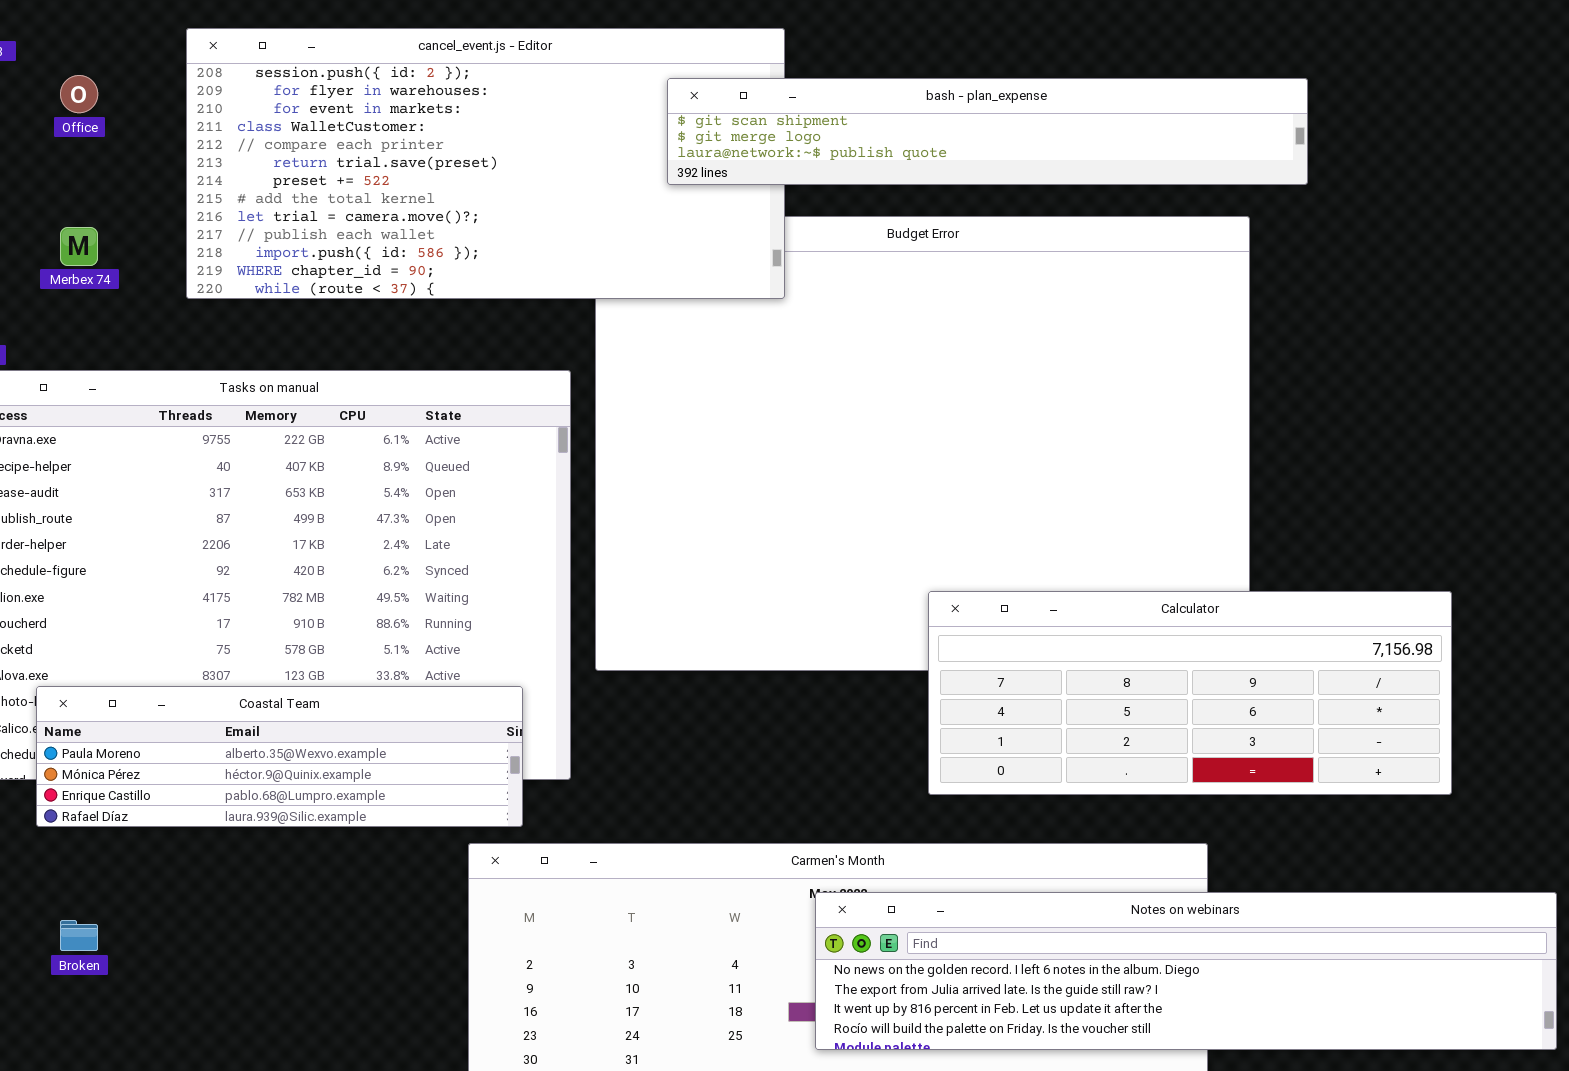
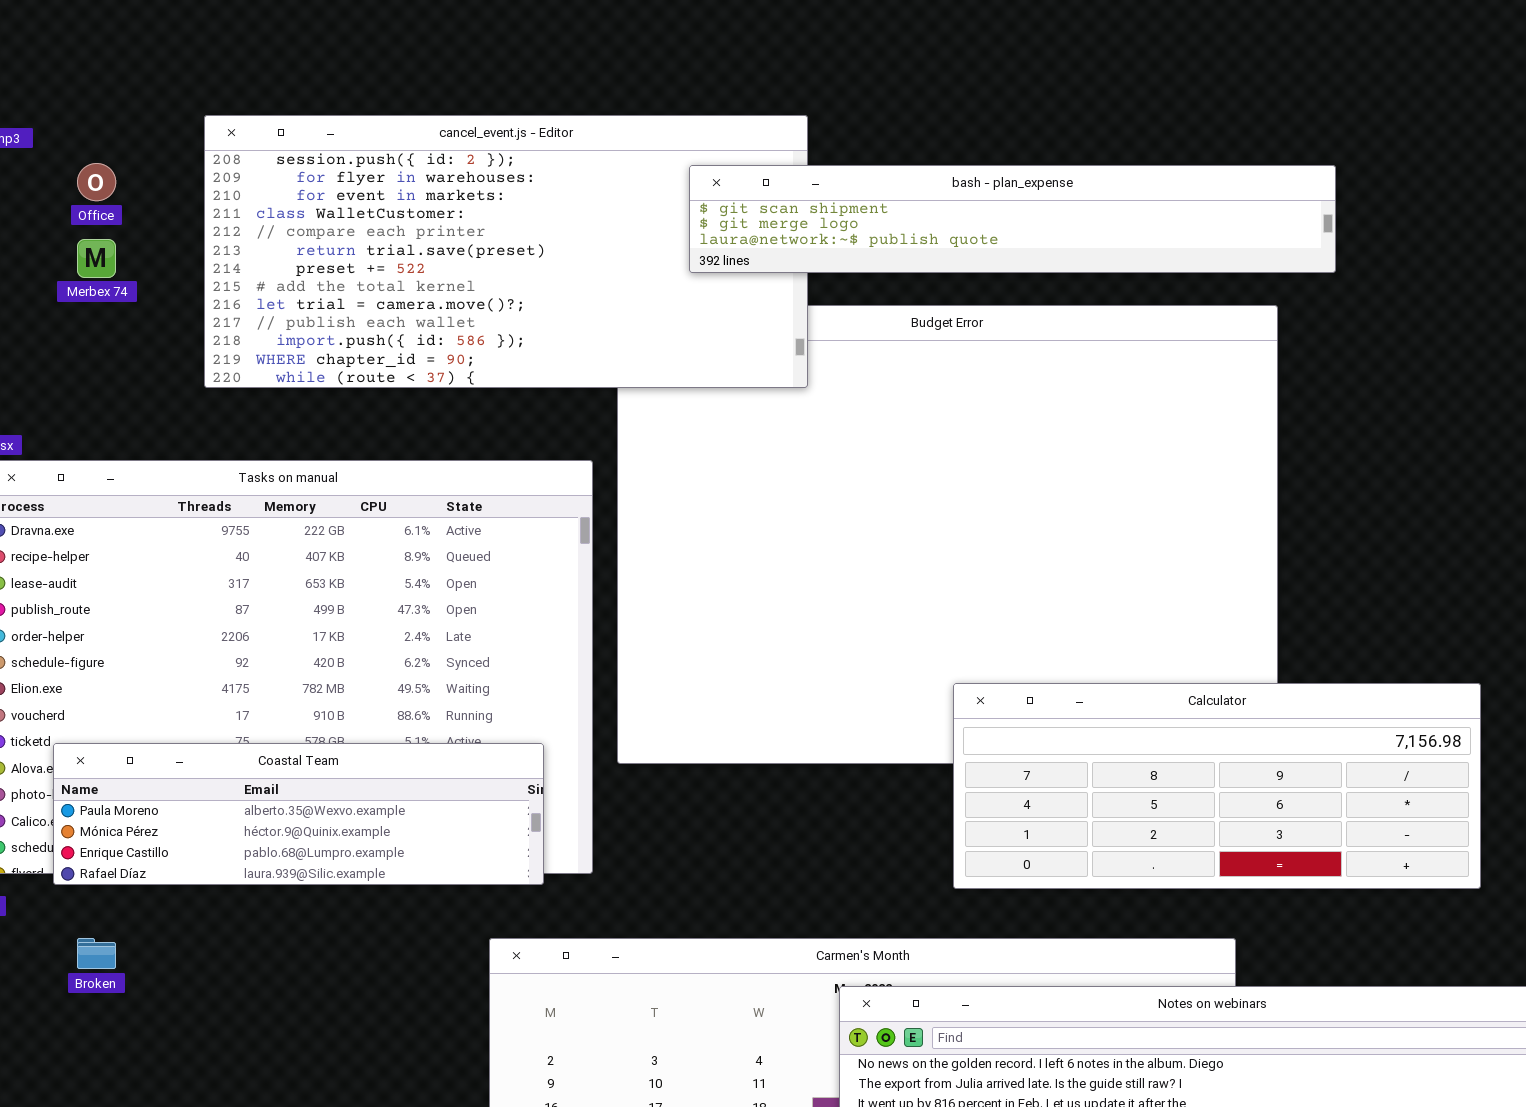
Merbex 74: [60,227,98,266] -> [77,239,116,278], moved
Coastal Team: [36,686,523,827] -> [53,743,544,885], moved
Broken: [60,920,98,951] -> [77,938,116,969], moved

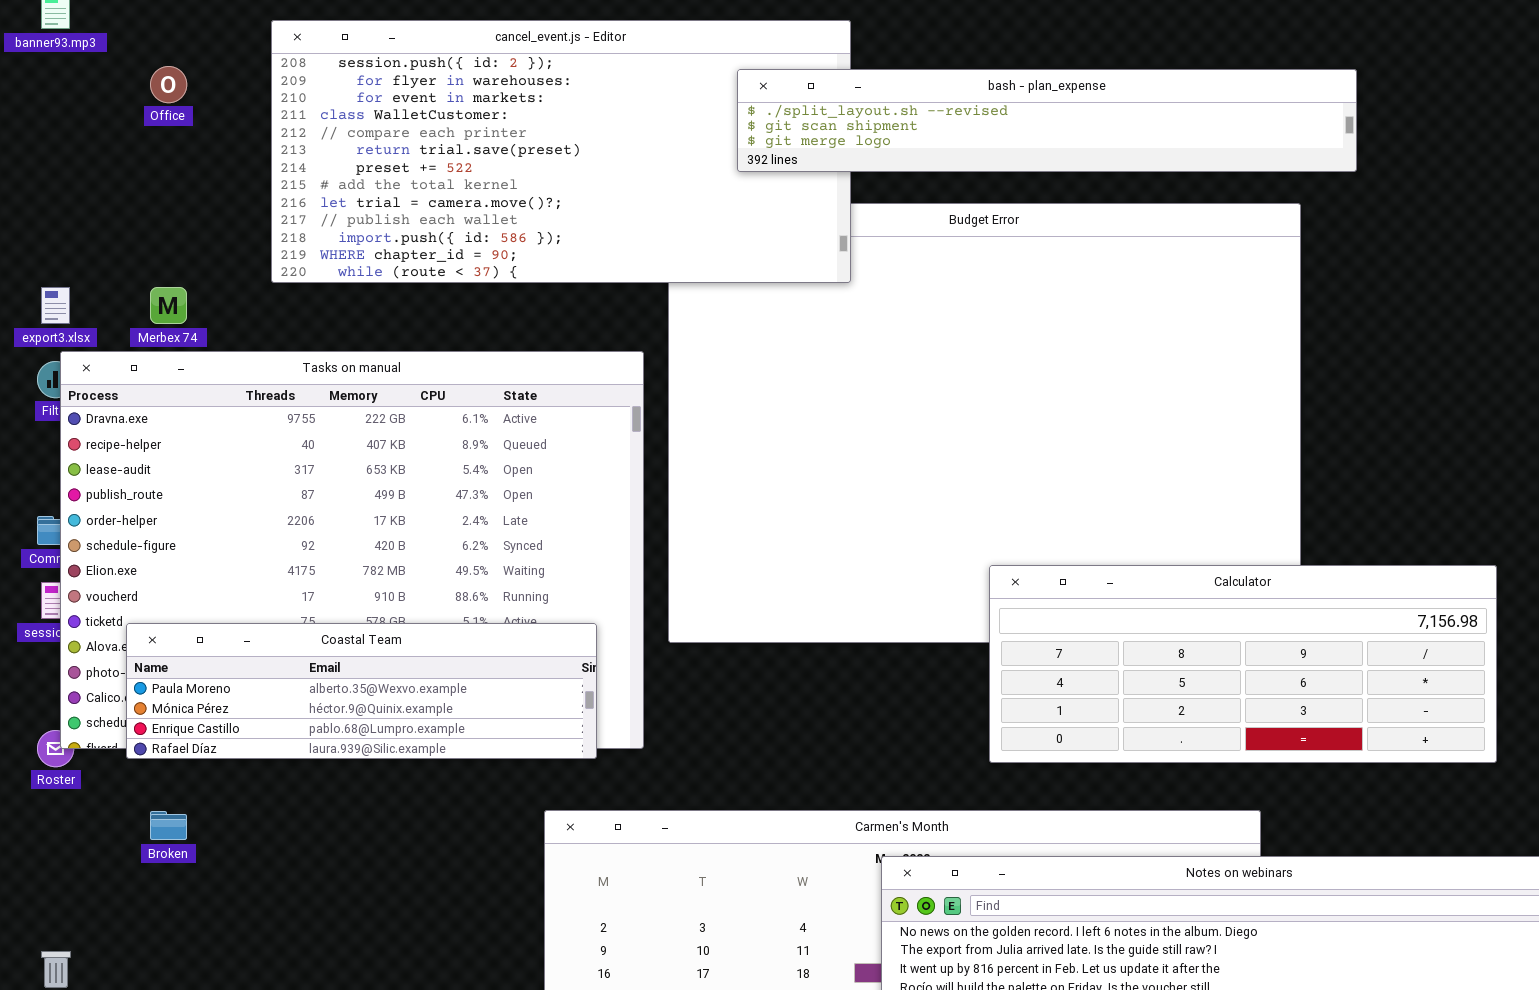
bash - plan_expense: [689,165,1336,273] -> [737,69,1357,172], scrolled up 1 row
Merbex 74: [77,239,116,278] -> [150,287,187,324], moved

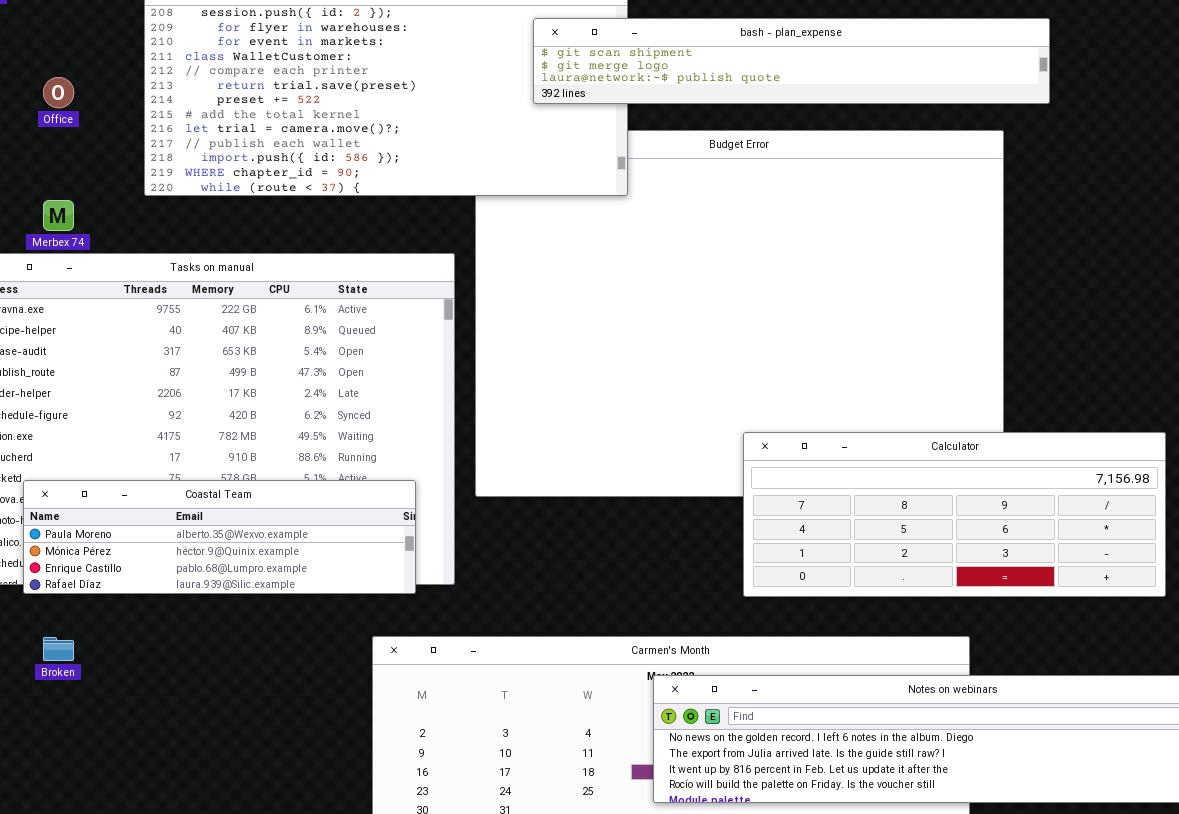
Office: [150,66,187,103] -> [43,77,74,108], moved
bash - plan_expense: [737,69,1357,172] -> [533,18,1050,104], scrolled down 1 row

